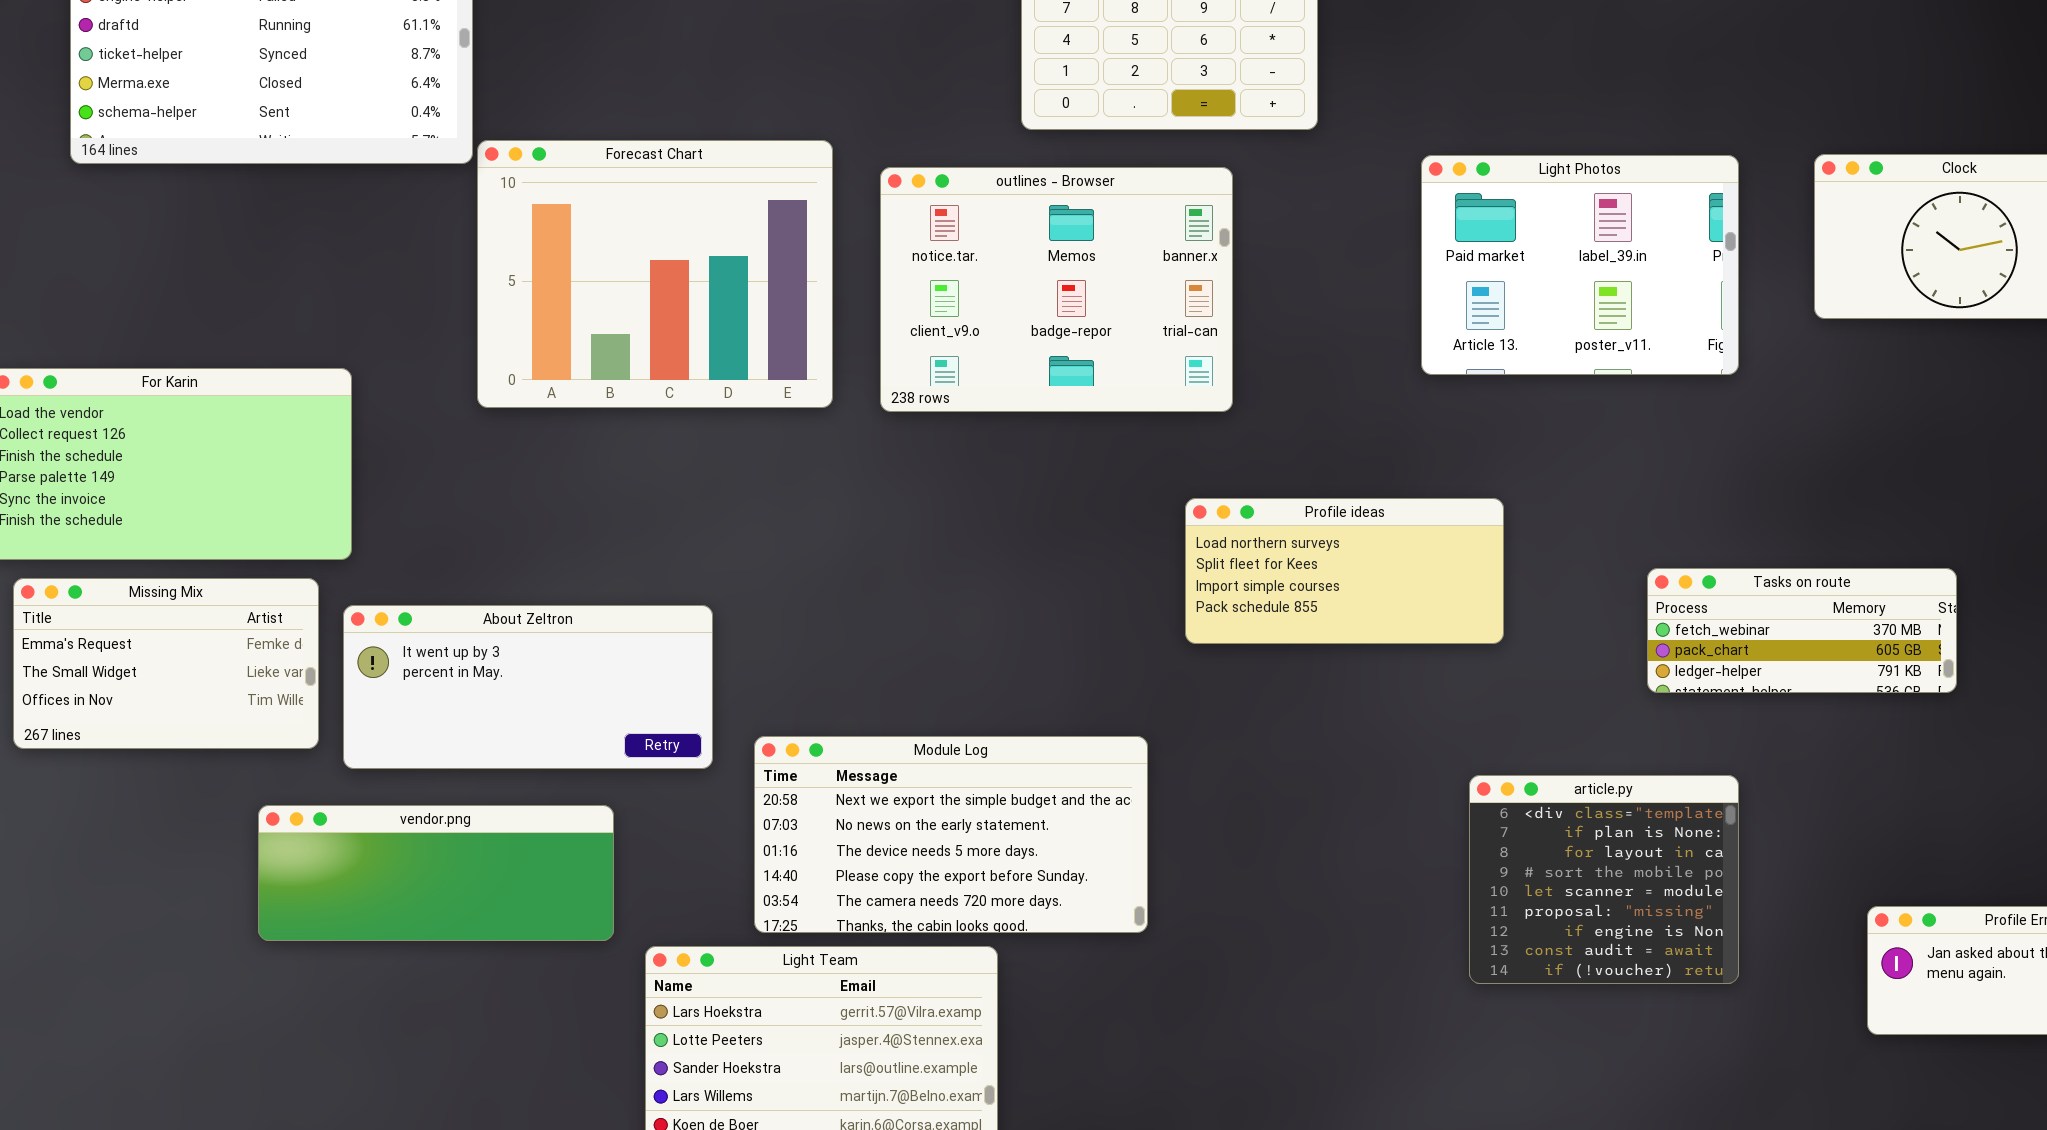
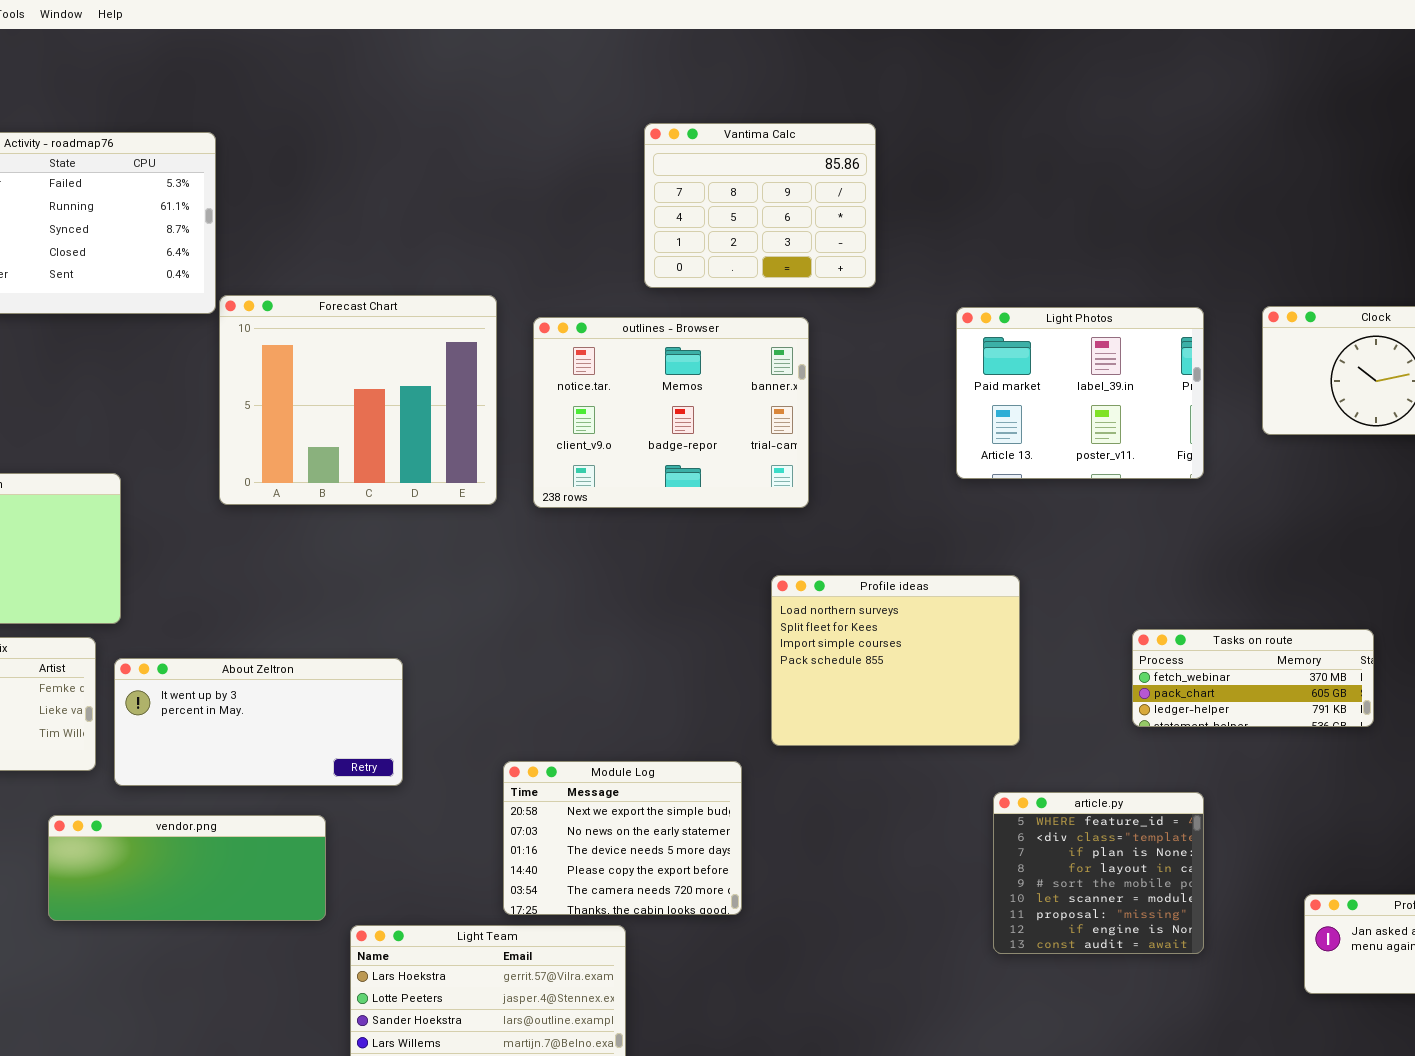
Profile ideas: [1185,498,1504,644] -> [771,575,1020,746], resized
Module Log: [754,736,1148,933] -> [503,761,742,915], resized
article.py: [1469,775,1739,984] -> [993,792,1204,954], scrolled up 1 row

